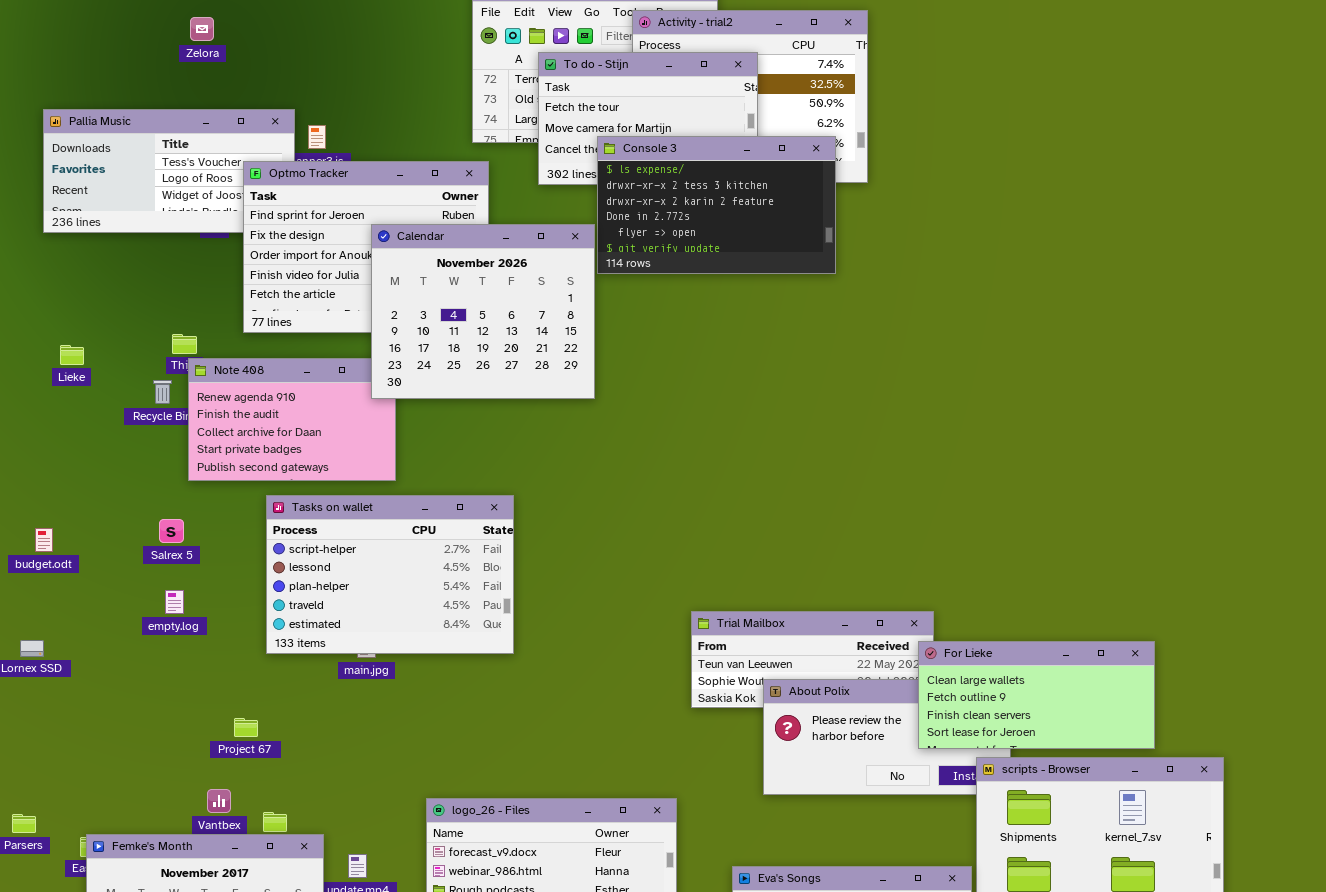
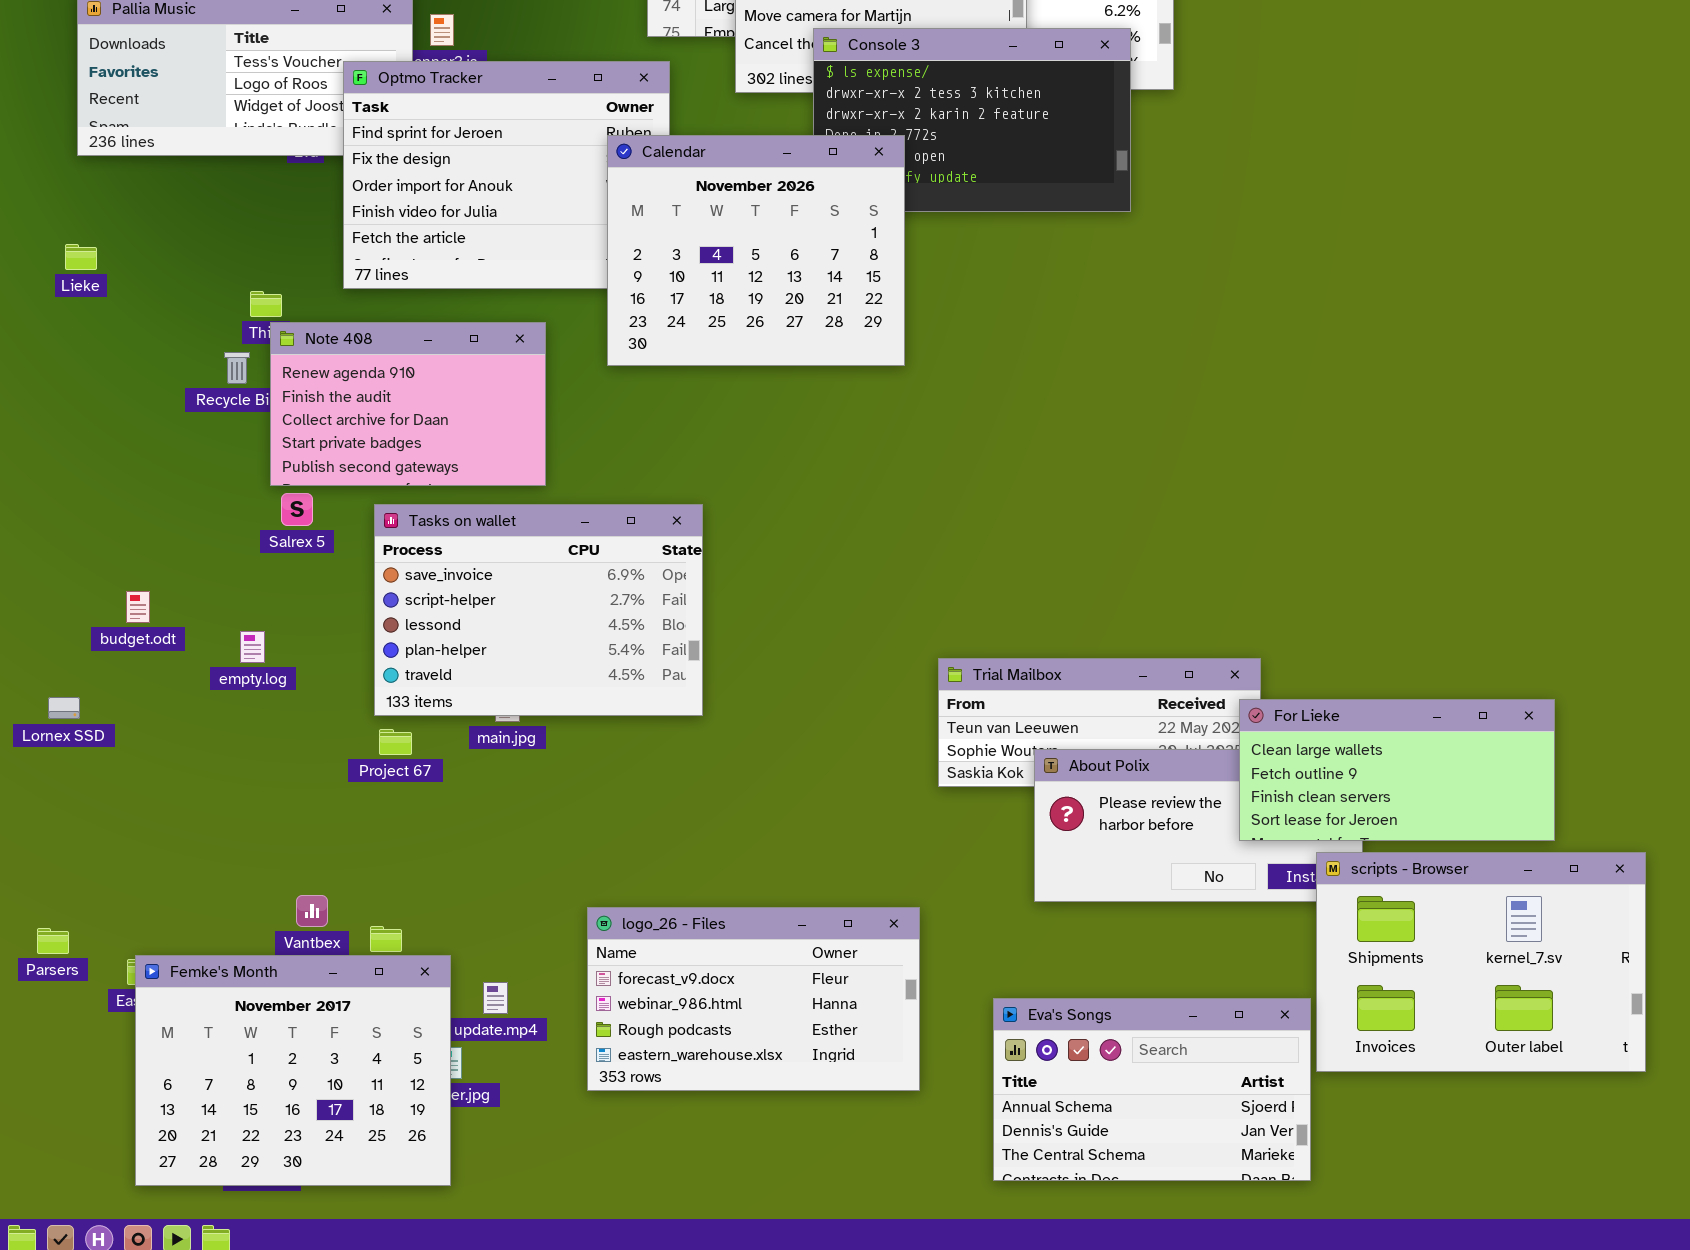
Calendar: [371,224,595,399] -> [607,135,905,366], moved
Lieke: [60,345,84,365] -> [65,244,97,270], moved
Tasks on wallet: [266,495,514,654] -> [374,504,703,716], scrolled up 1 row
Salrex 5: [159,519,184,543] -> [281,493,313,526], moved
budget.odt: [35,528,53,552] -> [126,591,150,623], moved
Project 67: [234,718,258,737] -> [379,729,412,755], moved

